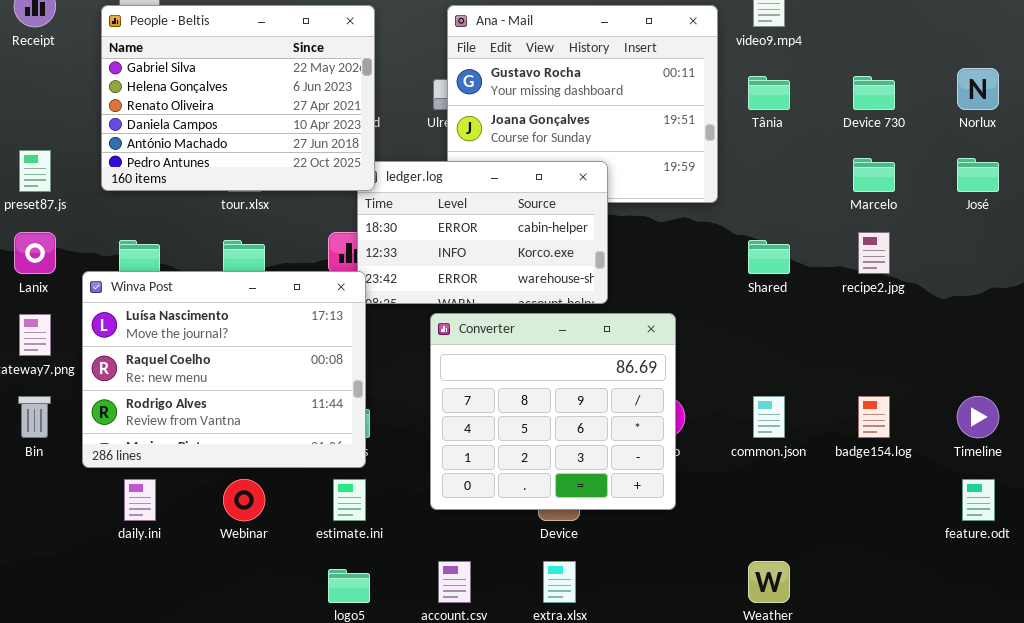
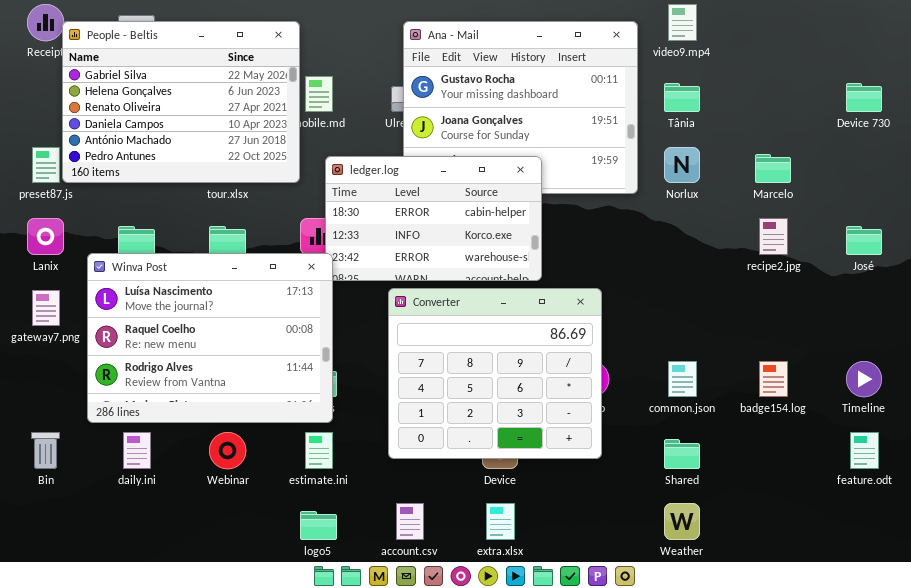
People - Beltis: [101,5,375,191] -> [62,21,300,183], moved
Norlux: [957,68,999,110] -> [664,147,700,183], moved
Device 730: [853,76,895,110] -> [846,83,882,112], moved
José: [957,158,999,192] -> [846,226,882,255], moved
Shared: [748,240,790,274] -> [664,439,700,469], moved
Bin: [18,396,51,438] -> [31,432,60,469], moved

